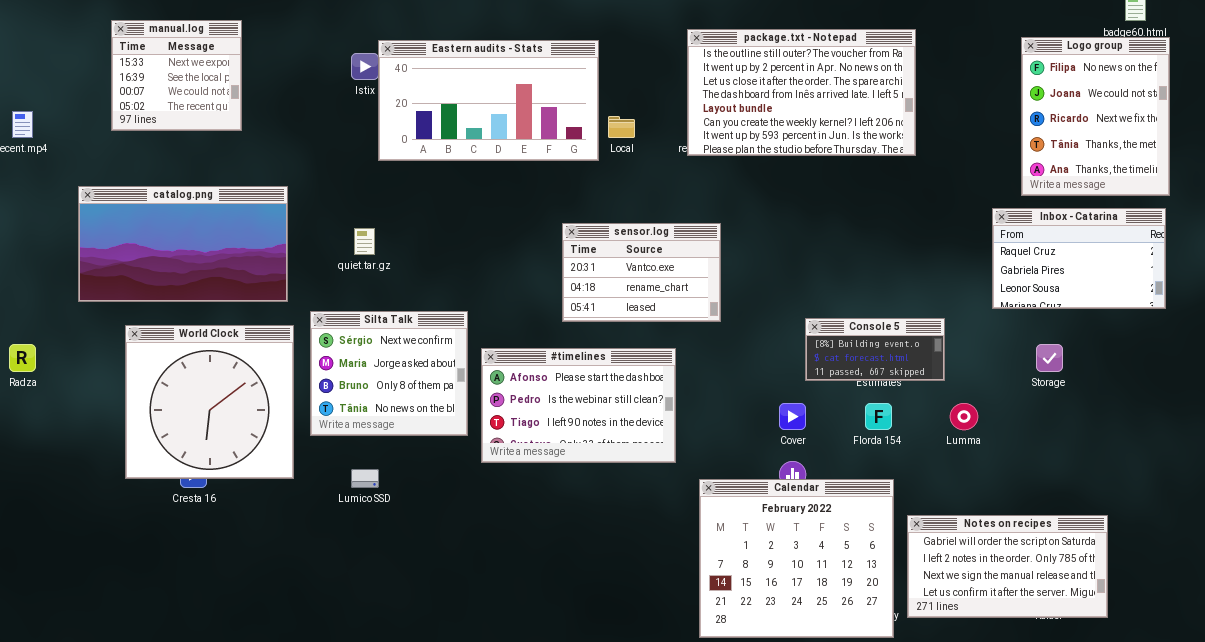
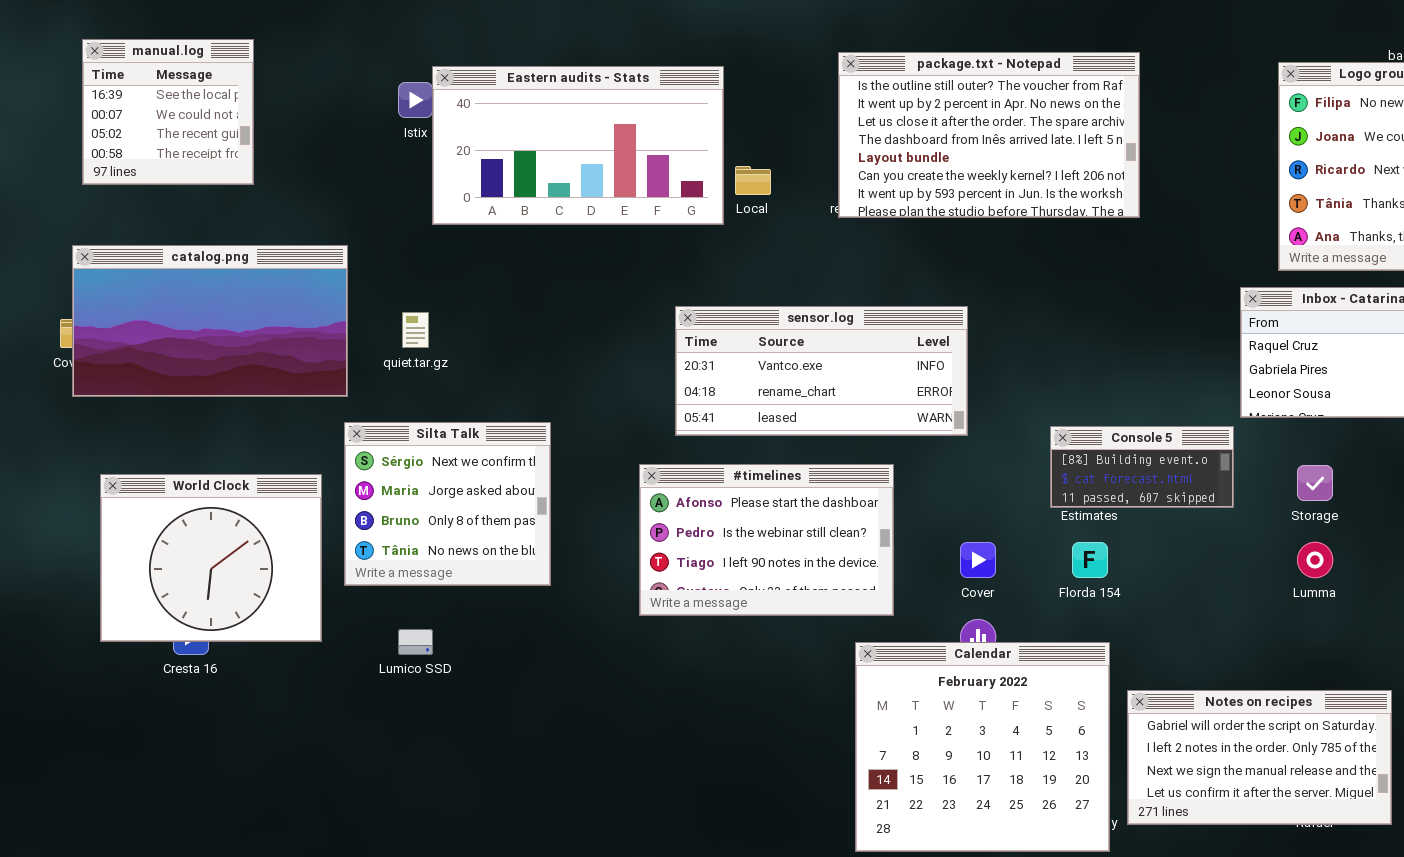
manual.log: [111,20,242,131] -> [82,39,254,185], scrolled down 1 row
catalog.png: [78,186,288,302] -> [72,245,348,397], moved
sensor.log: [562,223,721,322] -> [675,306,968,436], resized
Console 5: [805,318,945,381] -> [1050,426,1234,508], moved
World Clock: [125,325,294,479] -> [100,474,322,642], resized
#timelines: [481,348,676,463] -> [639,464,894,616], moved
Lumma: [950,403,978,430] -> [1297,542,1333,578], moved

